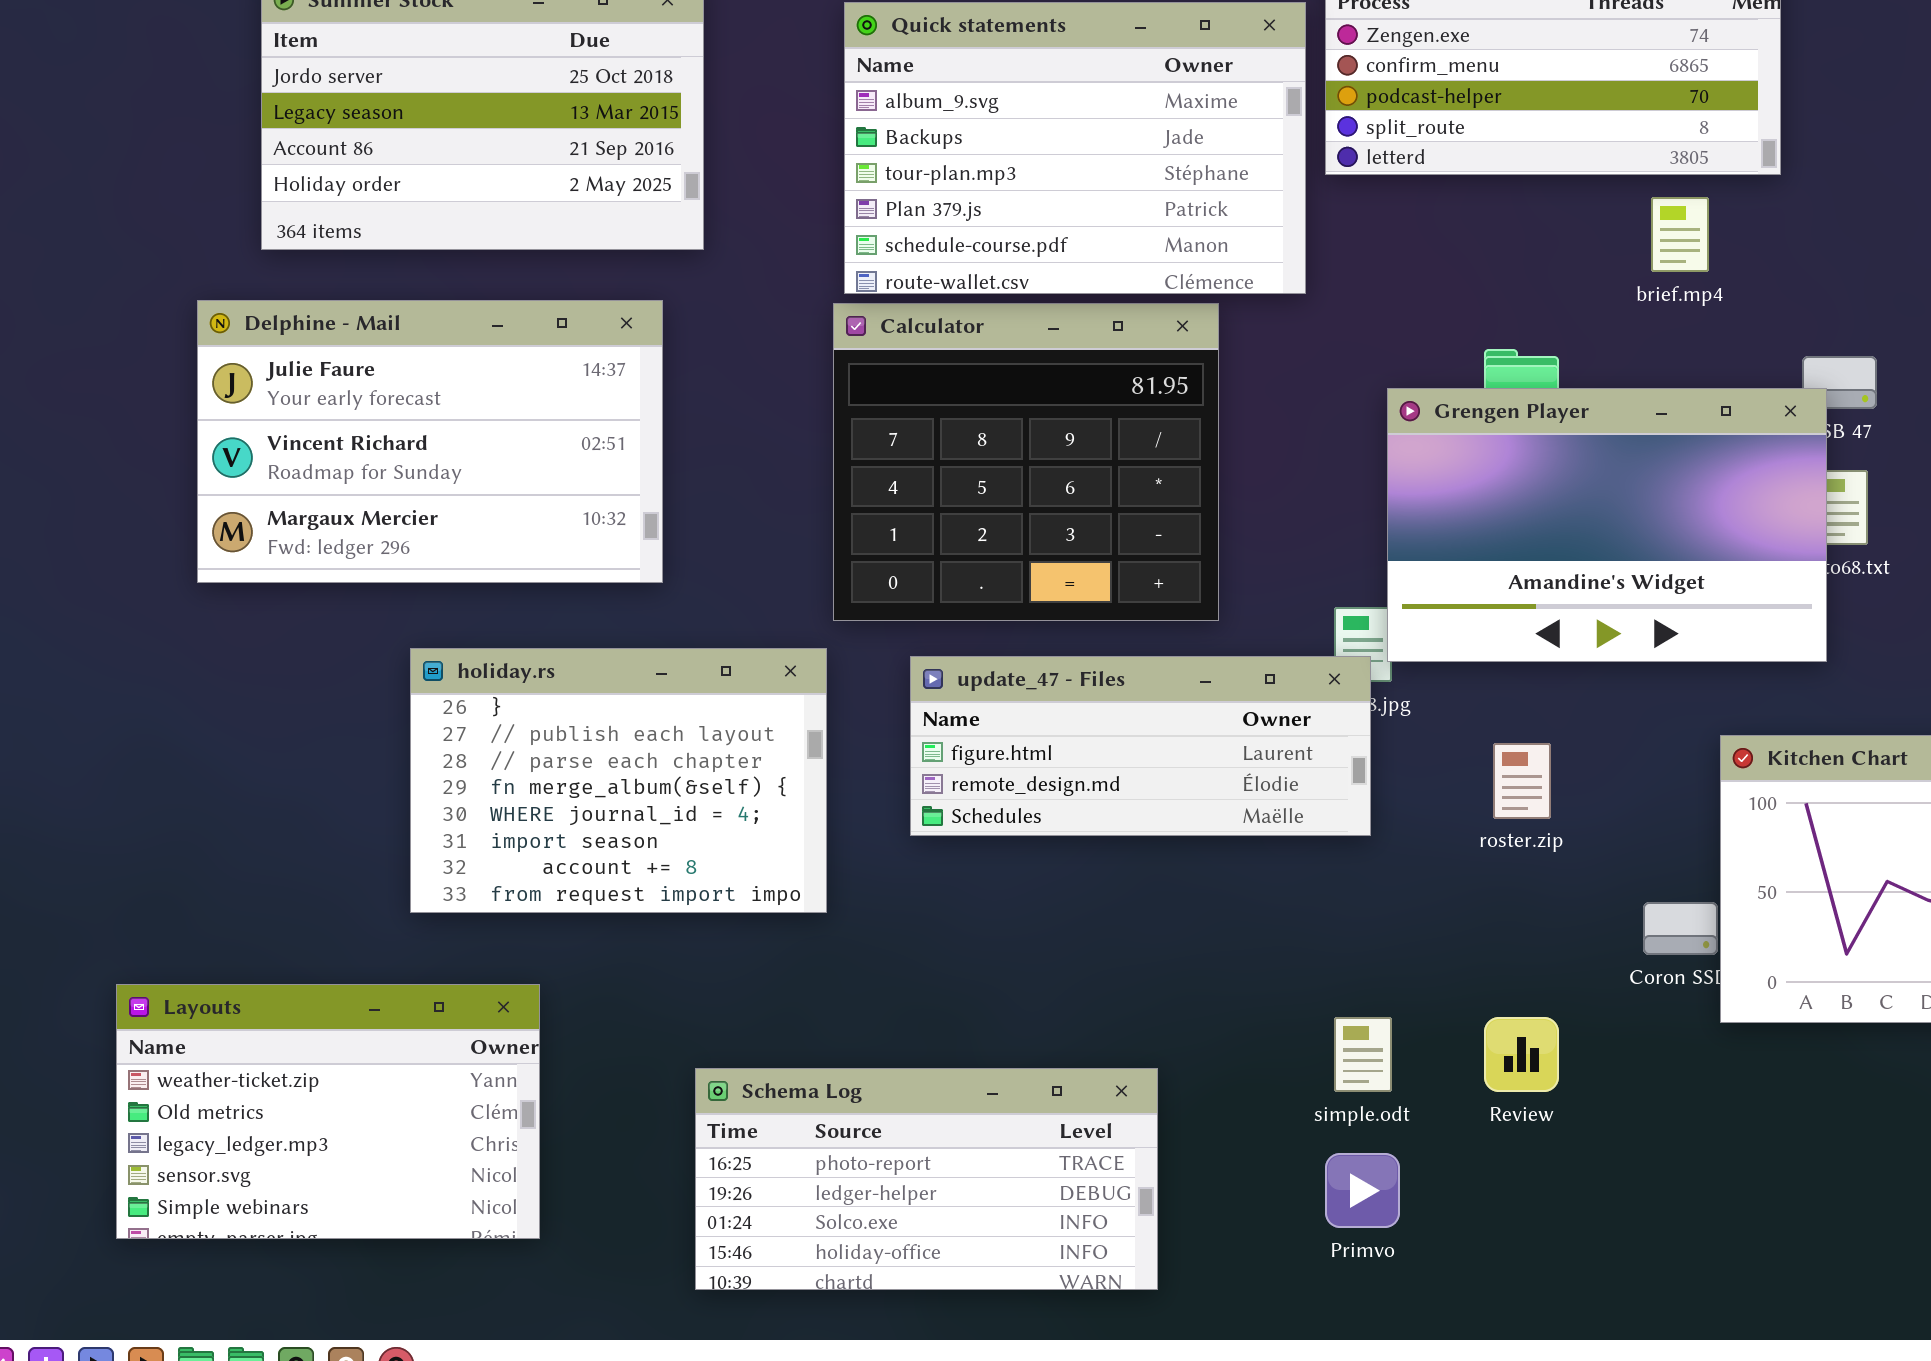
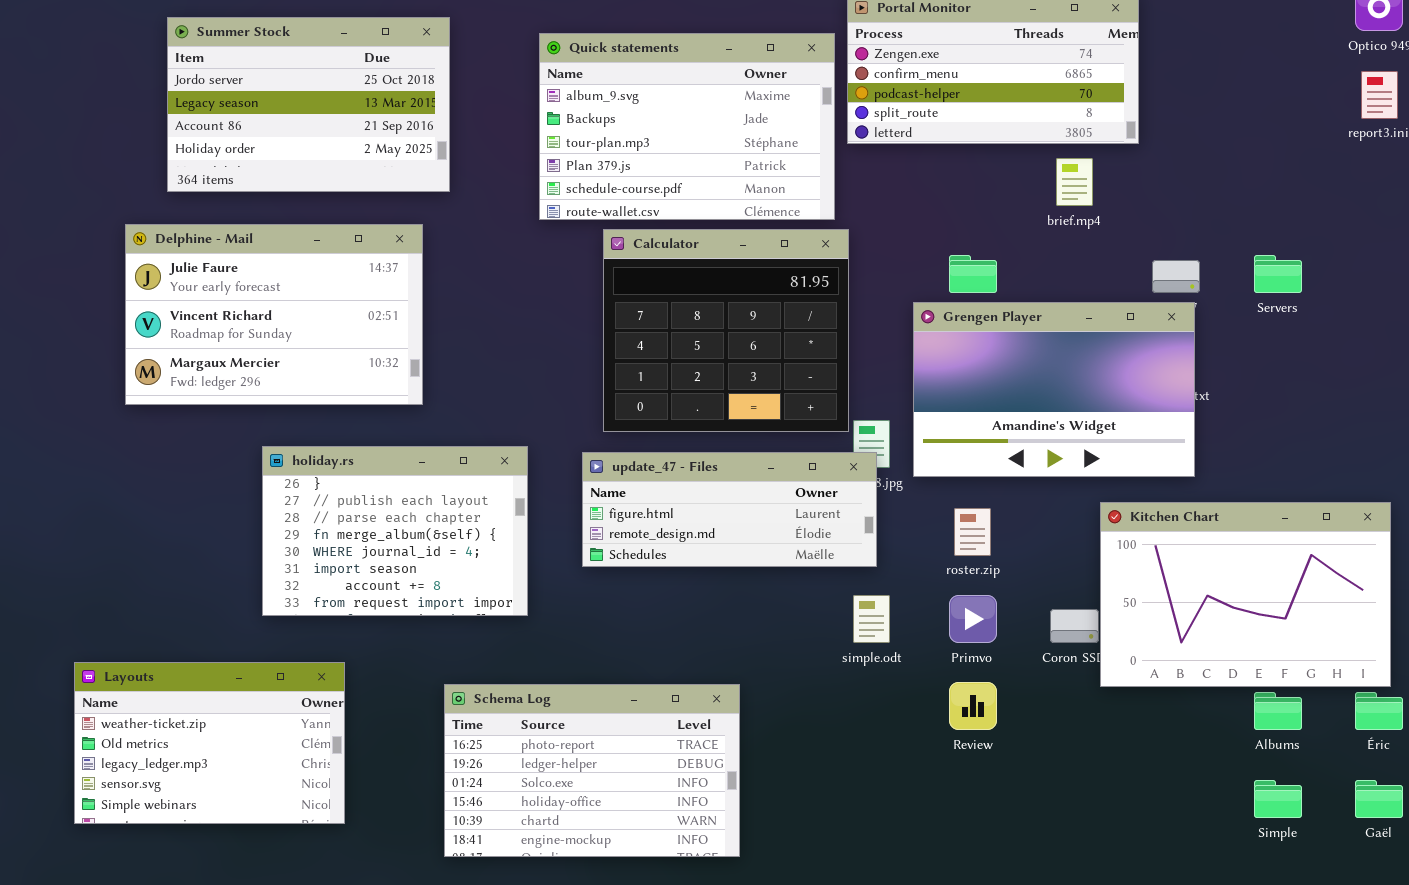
Calculator: [833,303,1219,621] -> [603,229,849,432], moved
Grengen Player: [1387,388,1827,662] -> [913,302,1195,477], moved
simple.odt: [1334,1017,1392,1092] -> [853,595,890,643], moved
Schema Log: [695,1068,1158,1290] -> [444,684,740,857], resized
Primvo: [1325,1153,1400,1228] -> [949,595,997,643], moved

